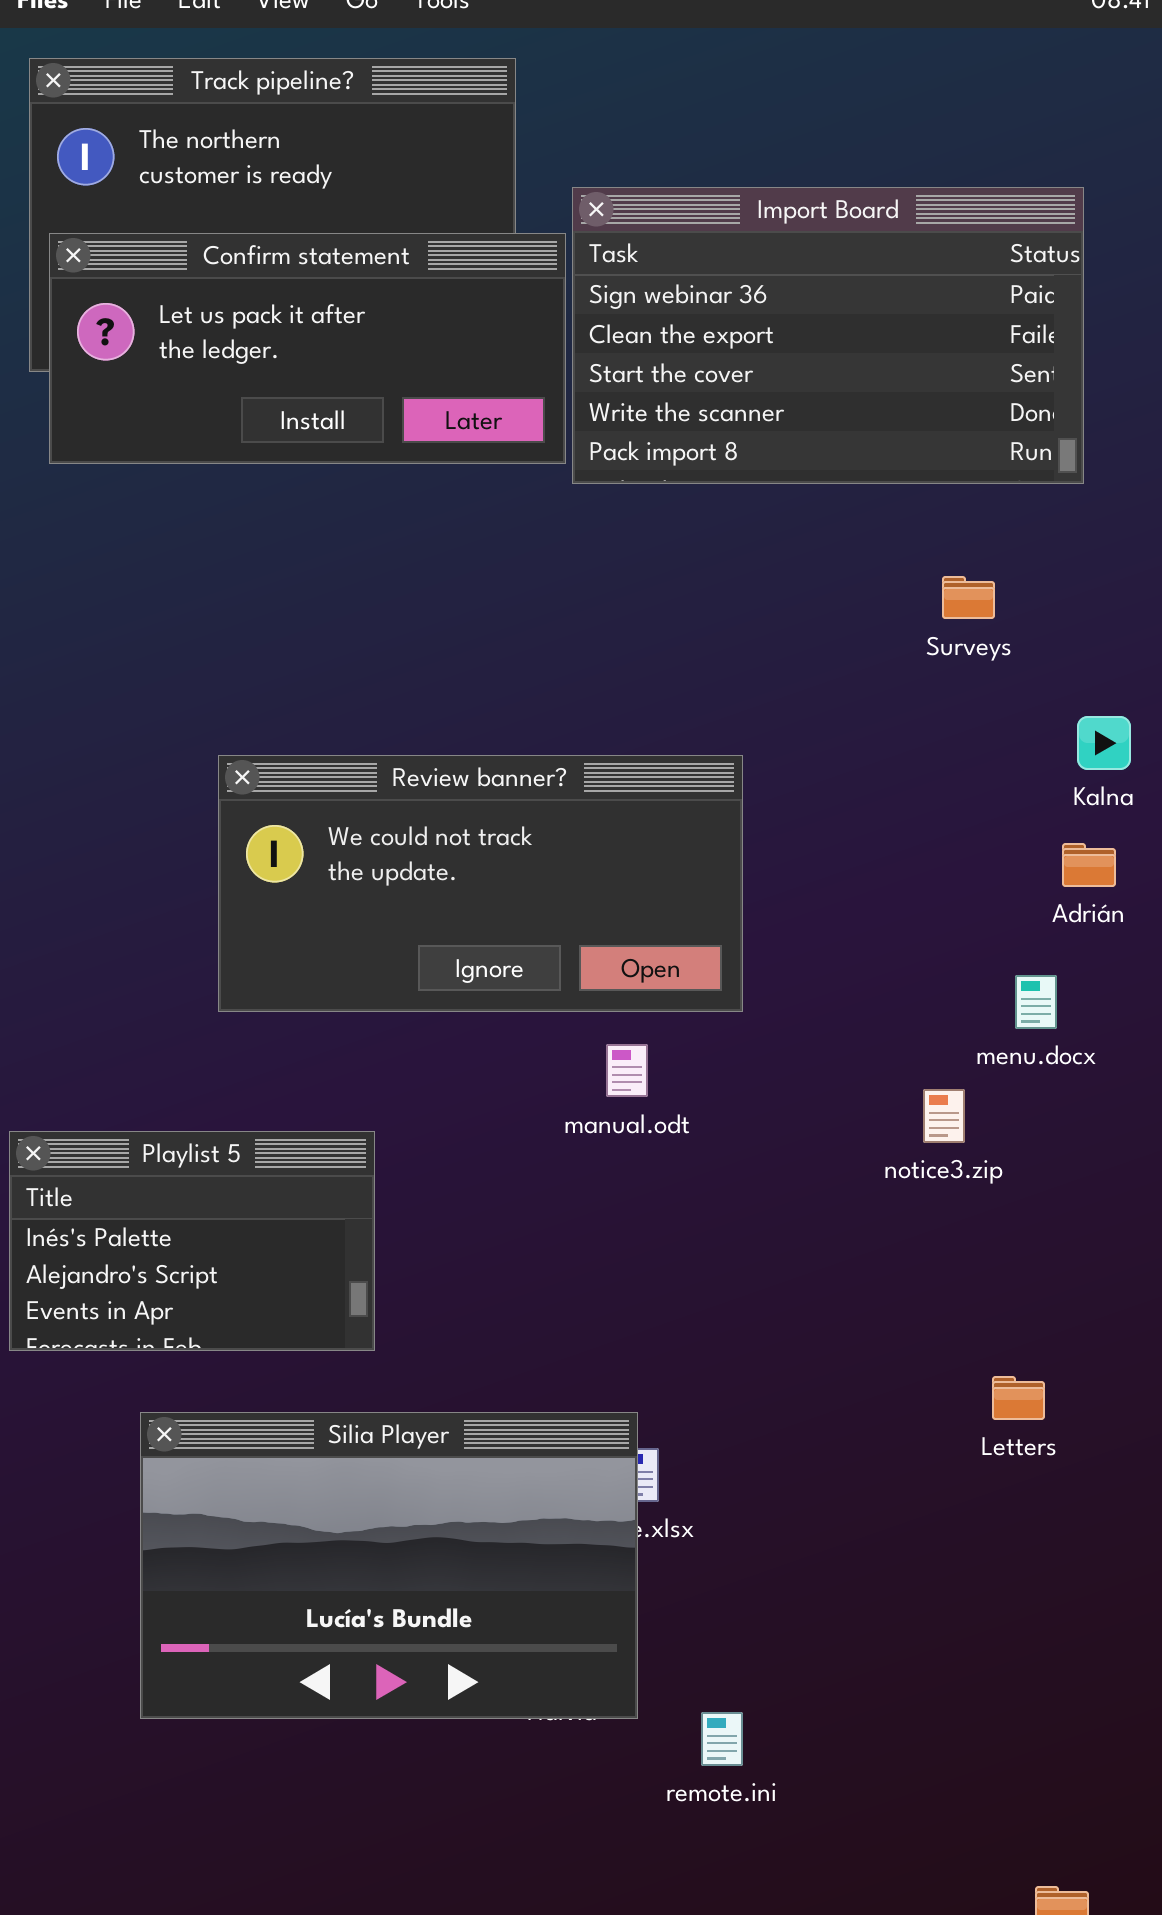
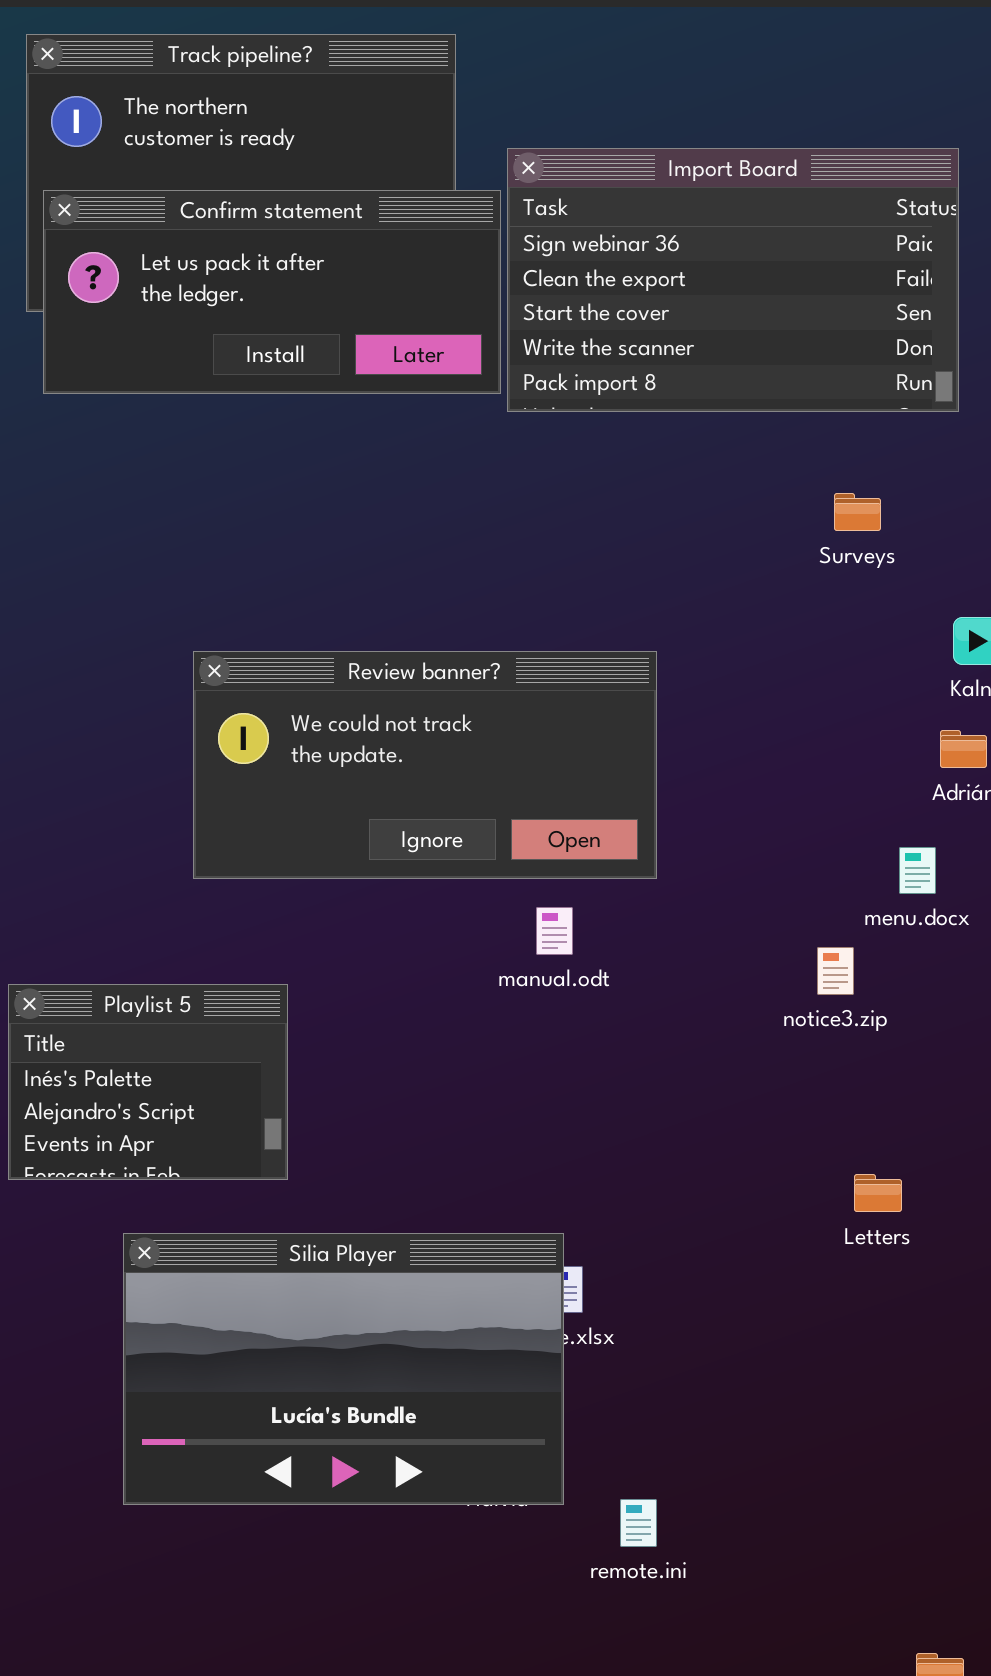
Playlist 5: [9,1131,375,1351] -> [8,984,288,1180], resized
Letters: [992,1376,1045,1420] -> [854,1174,902,1212], moved

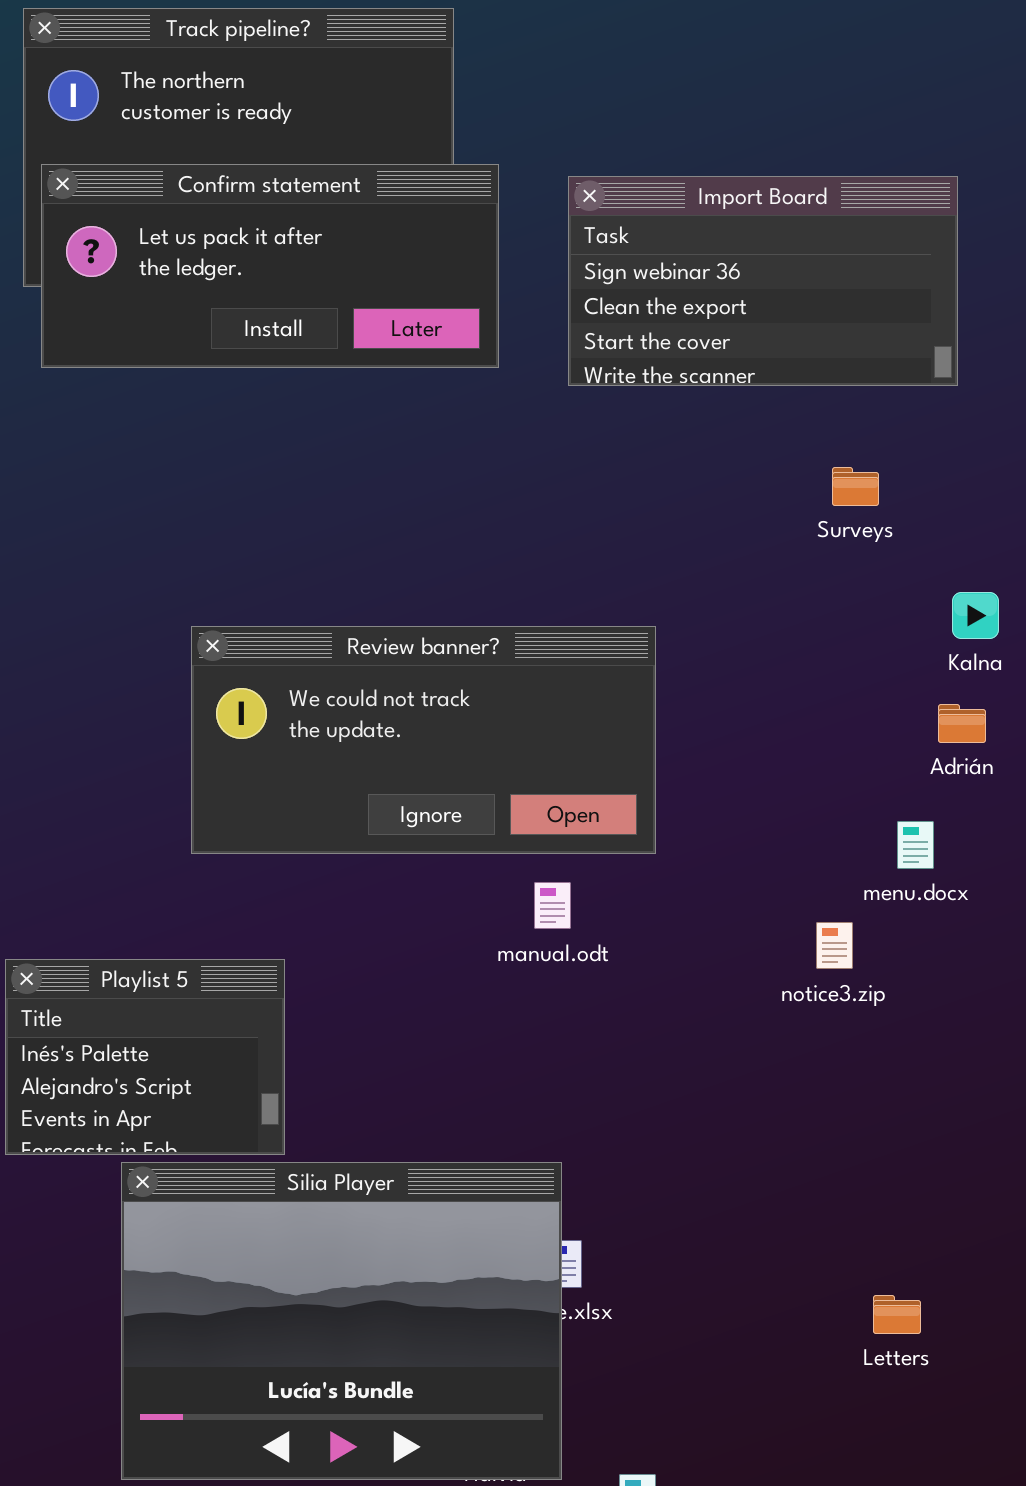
Import Board: [507,148,959,412] -> [568,176,958,386], resized
Letters: [854,1174,902,1212] -> [873,1295,921,1334], moved
Silia Player: [123,1233,564,1505] -> [121,1162,562,1480], resized

